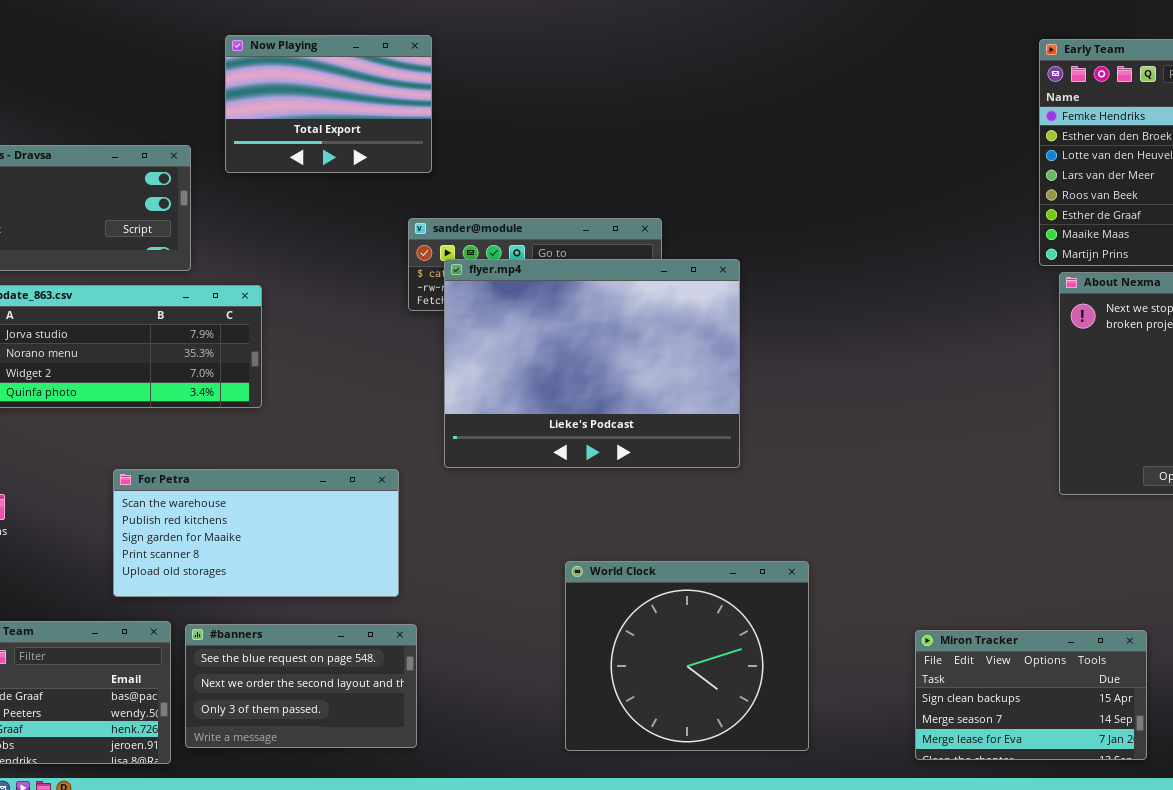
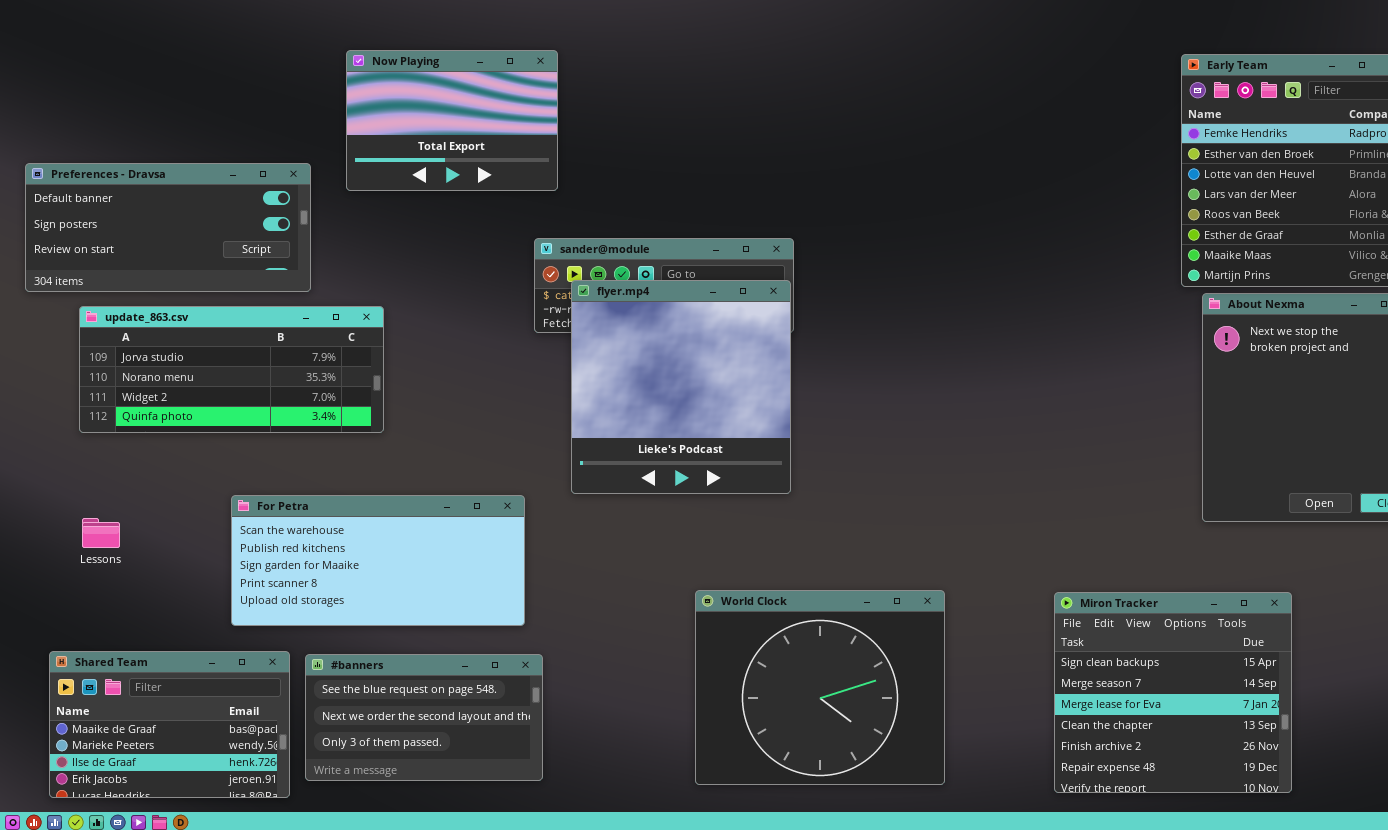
flyer.mp4: [444,259,740,468] -> [571,280,791,494], resized
Miron Tracker: [915,630,1147,760] -> [1054,592,1292,793], resized

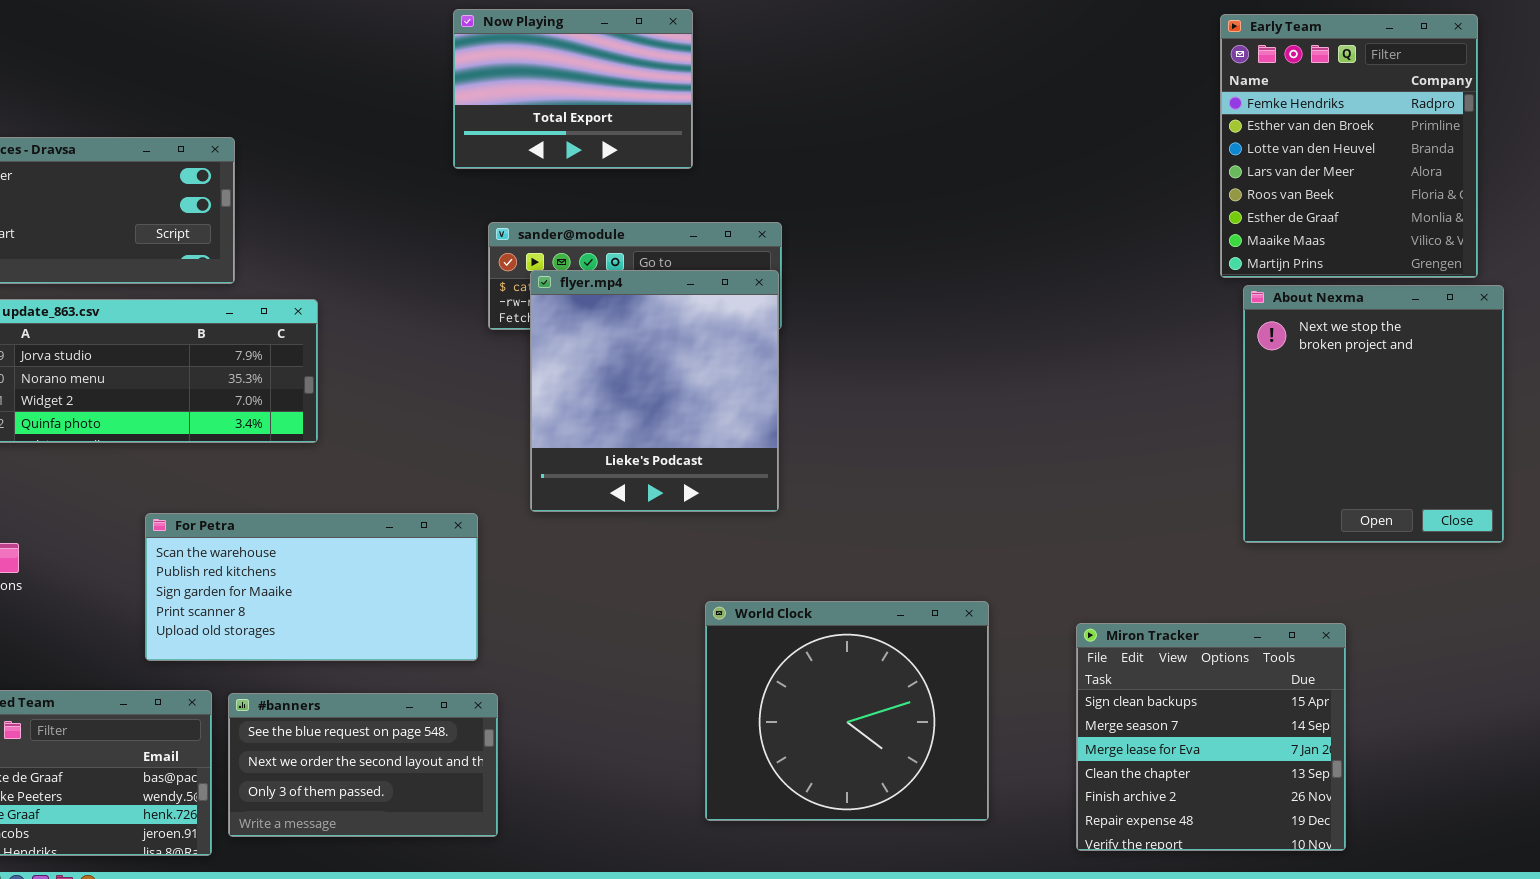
Now Playing: [346,50,558,191] -> [453,9,693,169], moved
World Clock: [695,590,945,785] -> [705,601,989,821], moved

